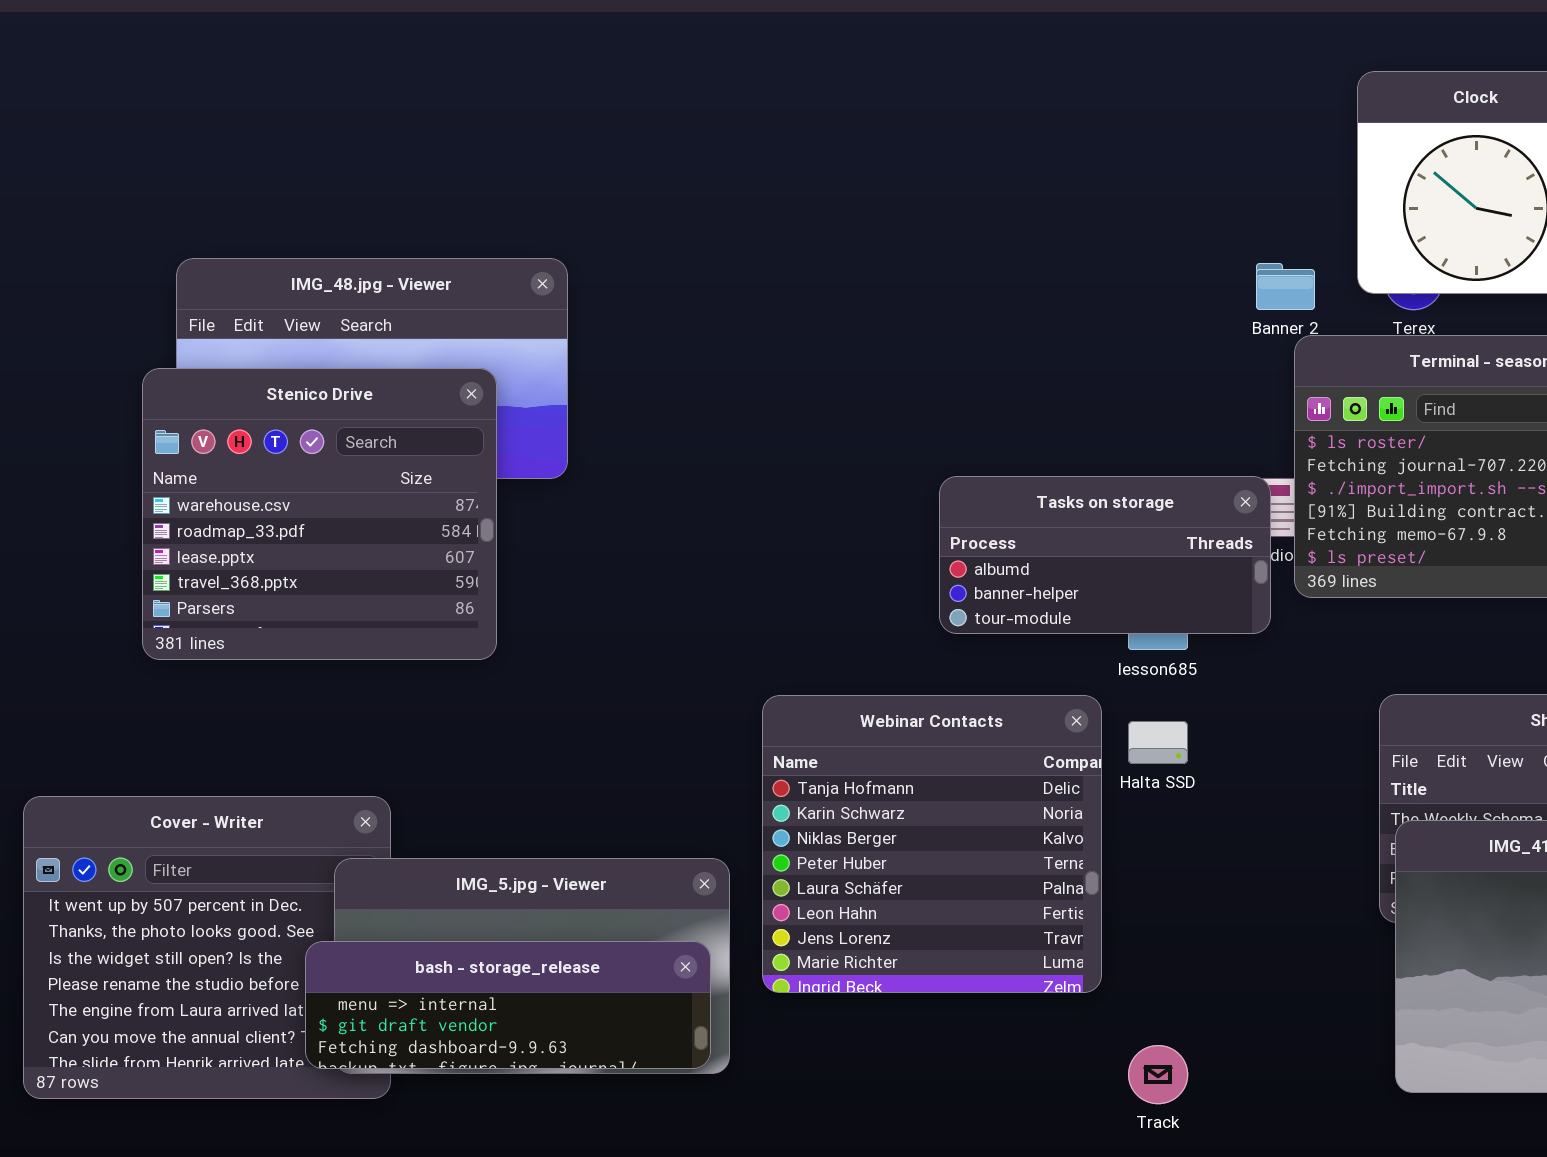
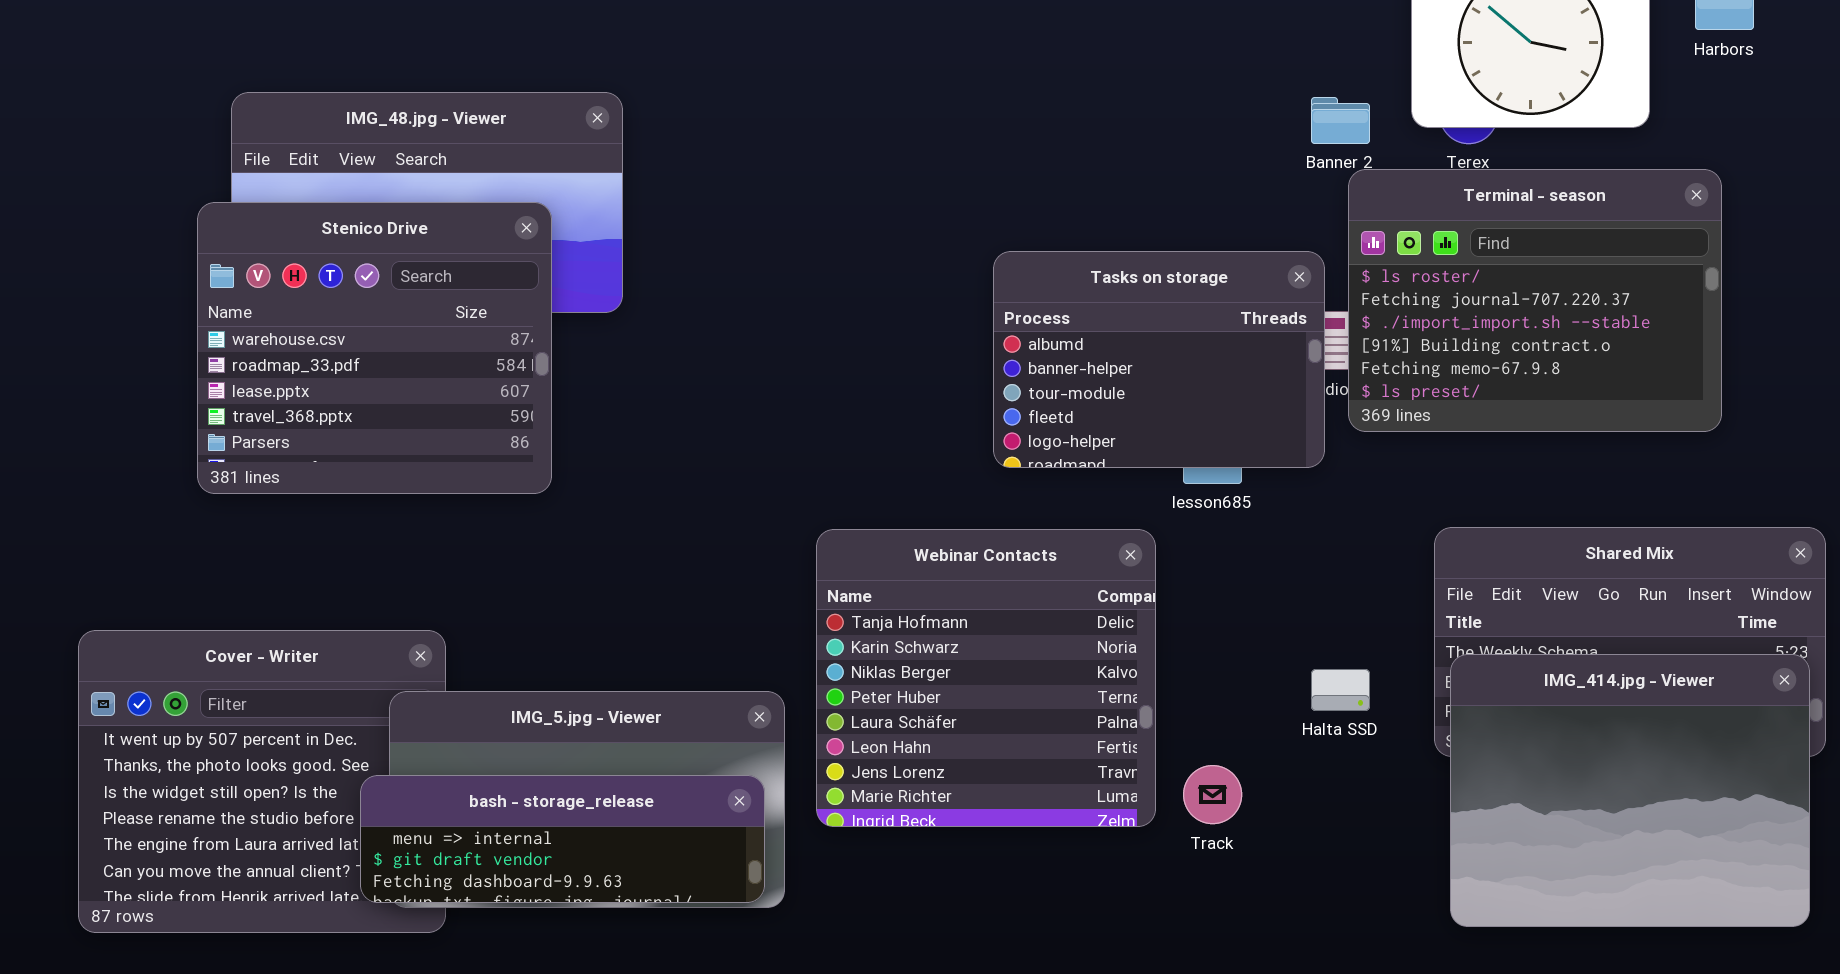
Tasks on storage: [939,476,1271,634] -> [993,251,1325,468], resized
Halta SSD: [1128,721,1188,764] -> [1311,669,1370,711], moved
Track: [1128,1045,1188,1104] -> [1183,765,1242,824], moved

